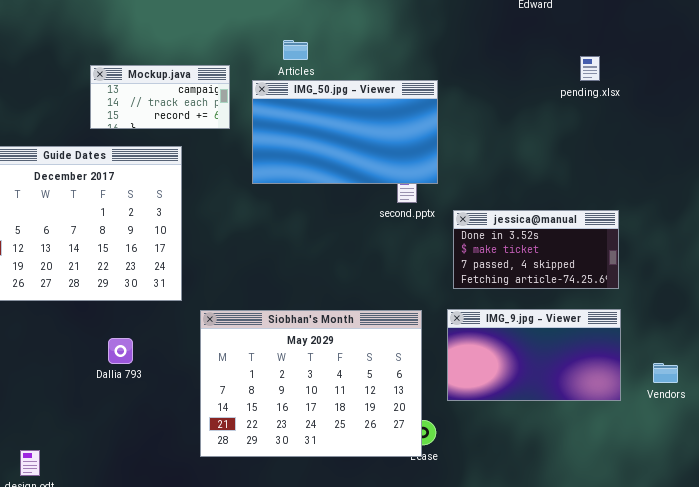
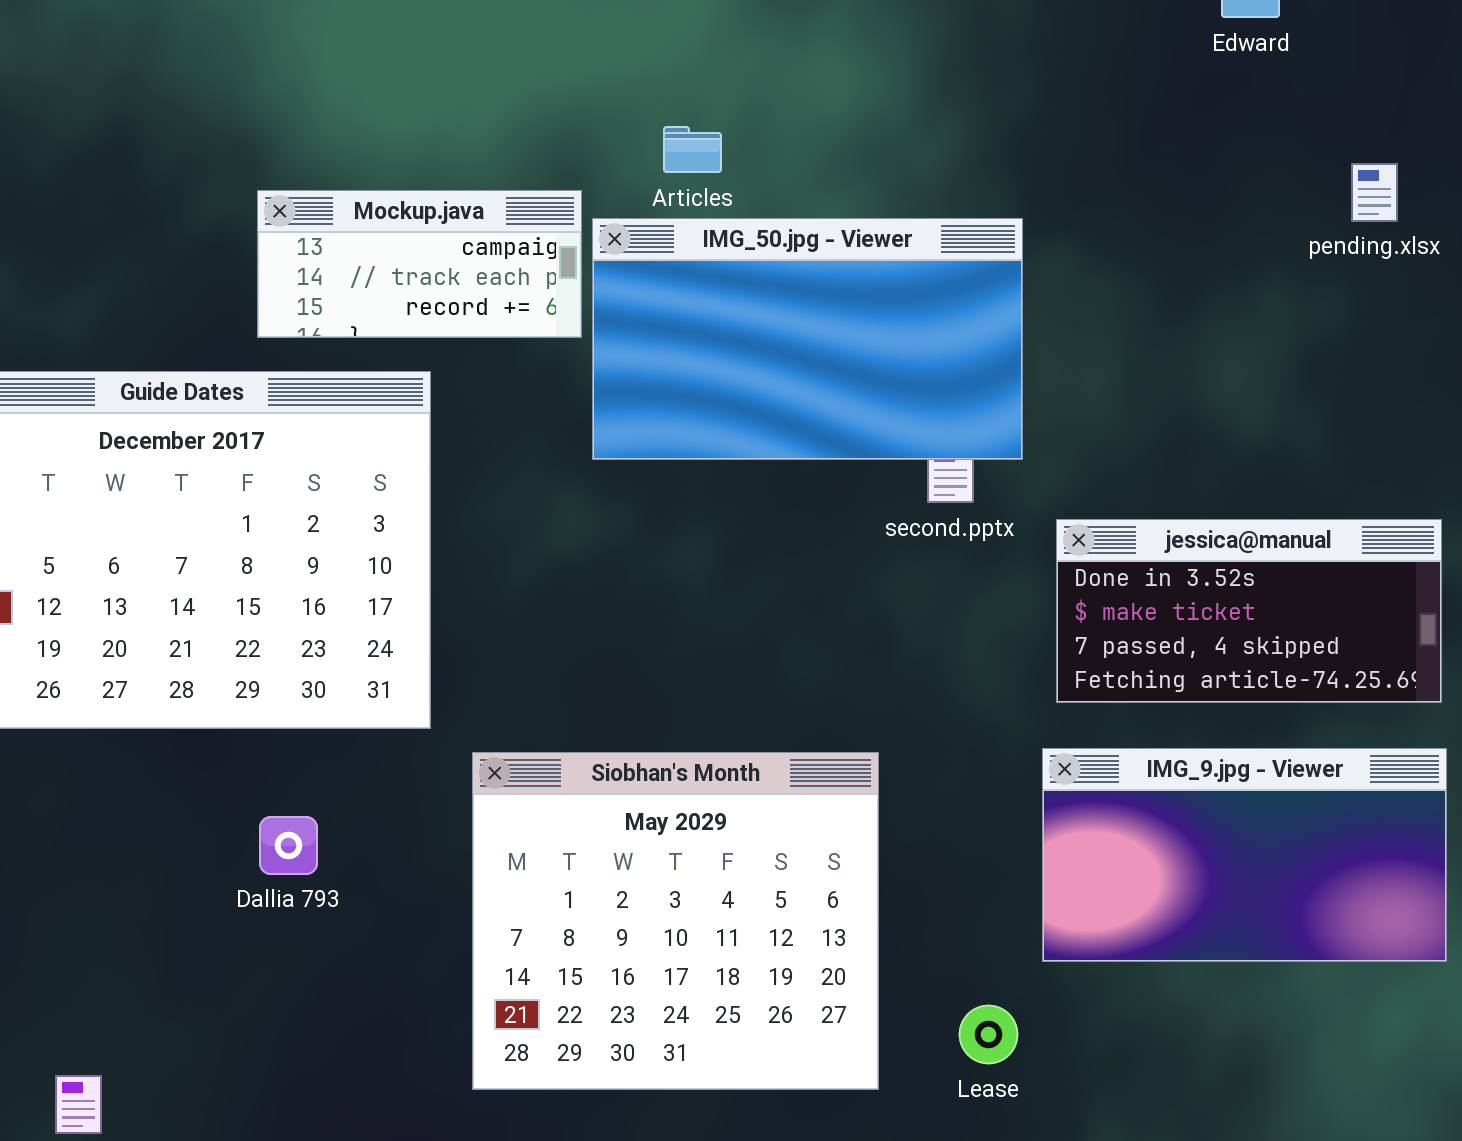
Mockup.java: [90,65,230,129] -> [257,190,582,338], moved
Siobhan's Month: [200,310,422,457] -> [472,752,879,1090], resized

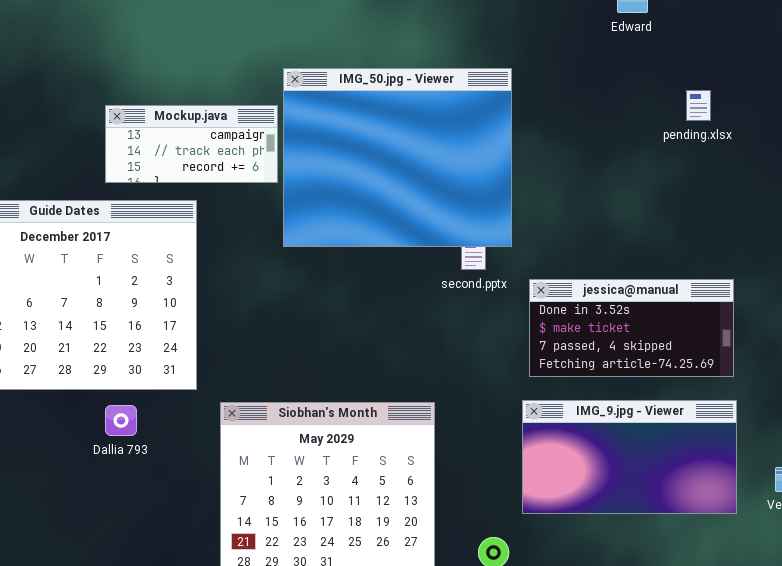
IMG_50.jpg - Viewer: [592,218,1023,460] -> [283,68,512,247], resized
Dallia 793: [259,816,318,875] -> [105,405,137,436], moved

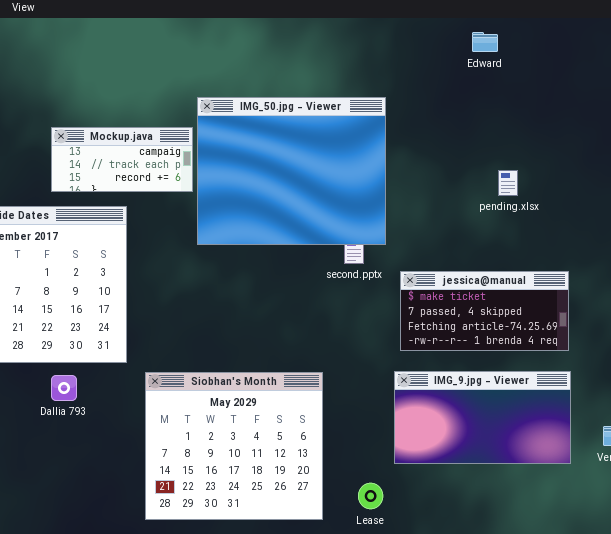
pending.xlsx: [686,90,711,121] -> [498,170,518,196], moved
jessica@manual: [529,279,734,377] -> [400,271,569,351], scrolled down 1 row

